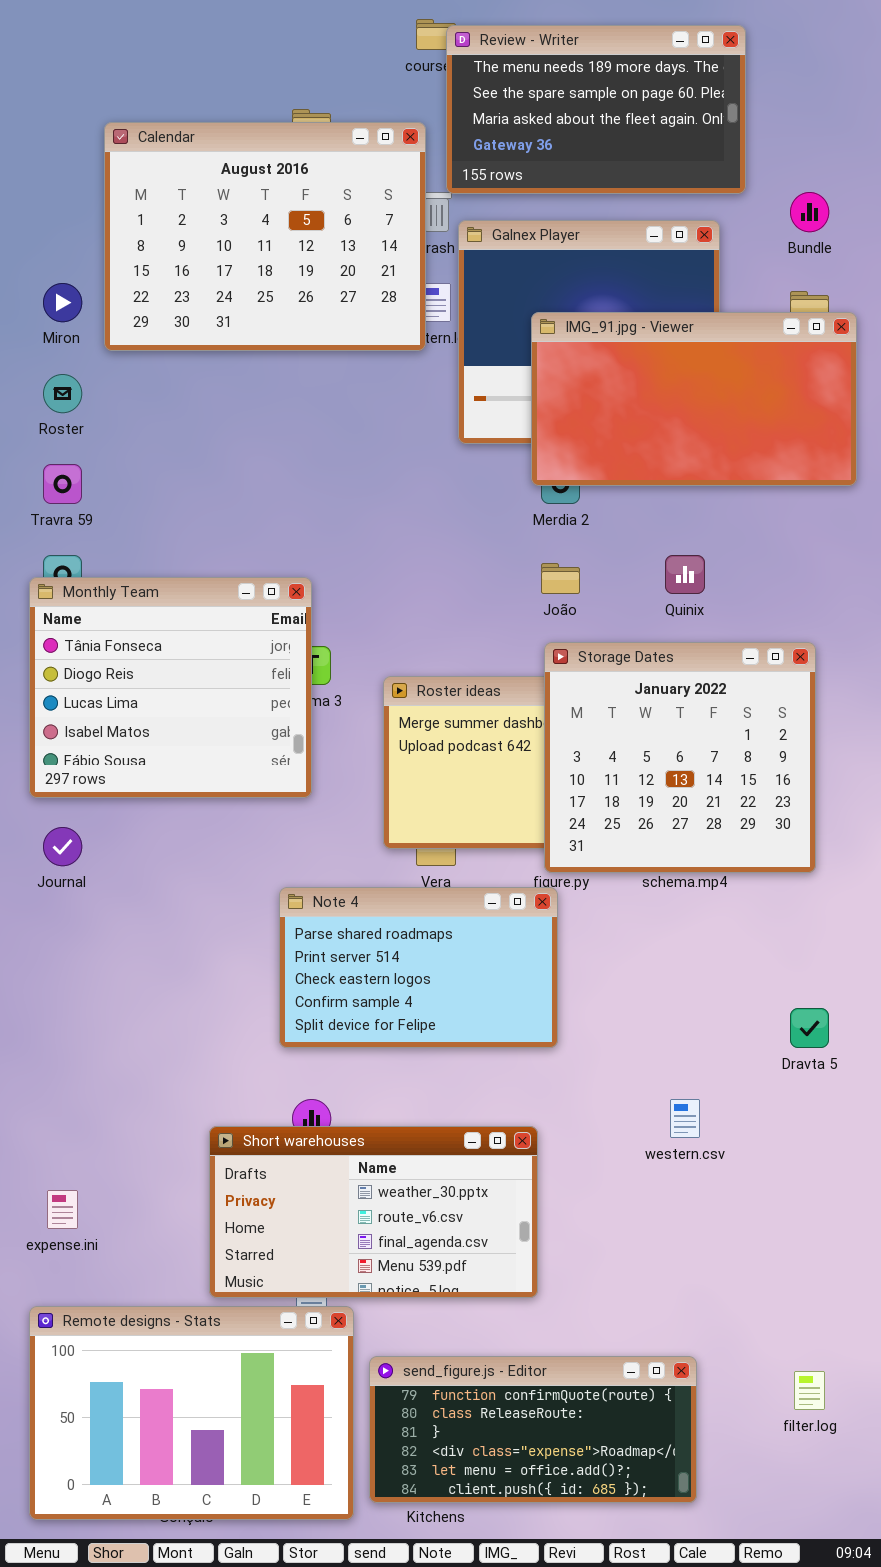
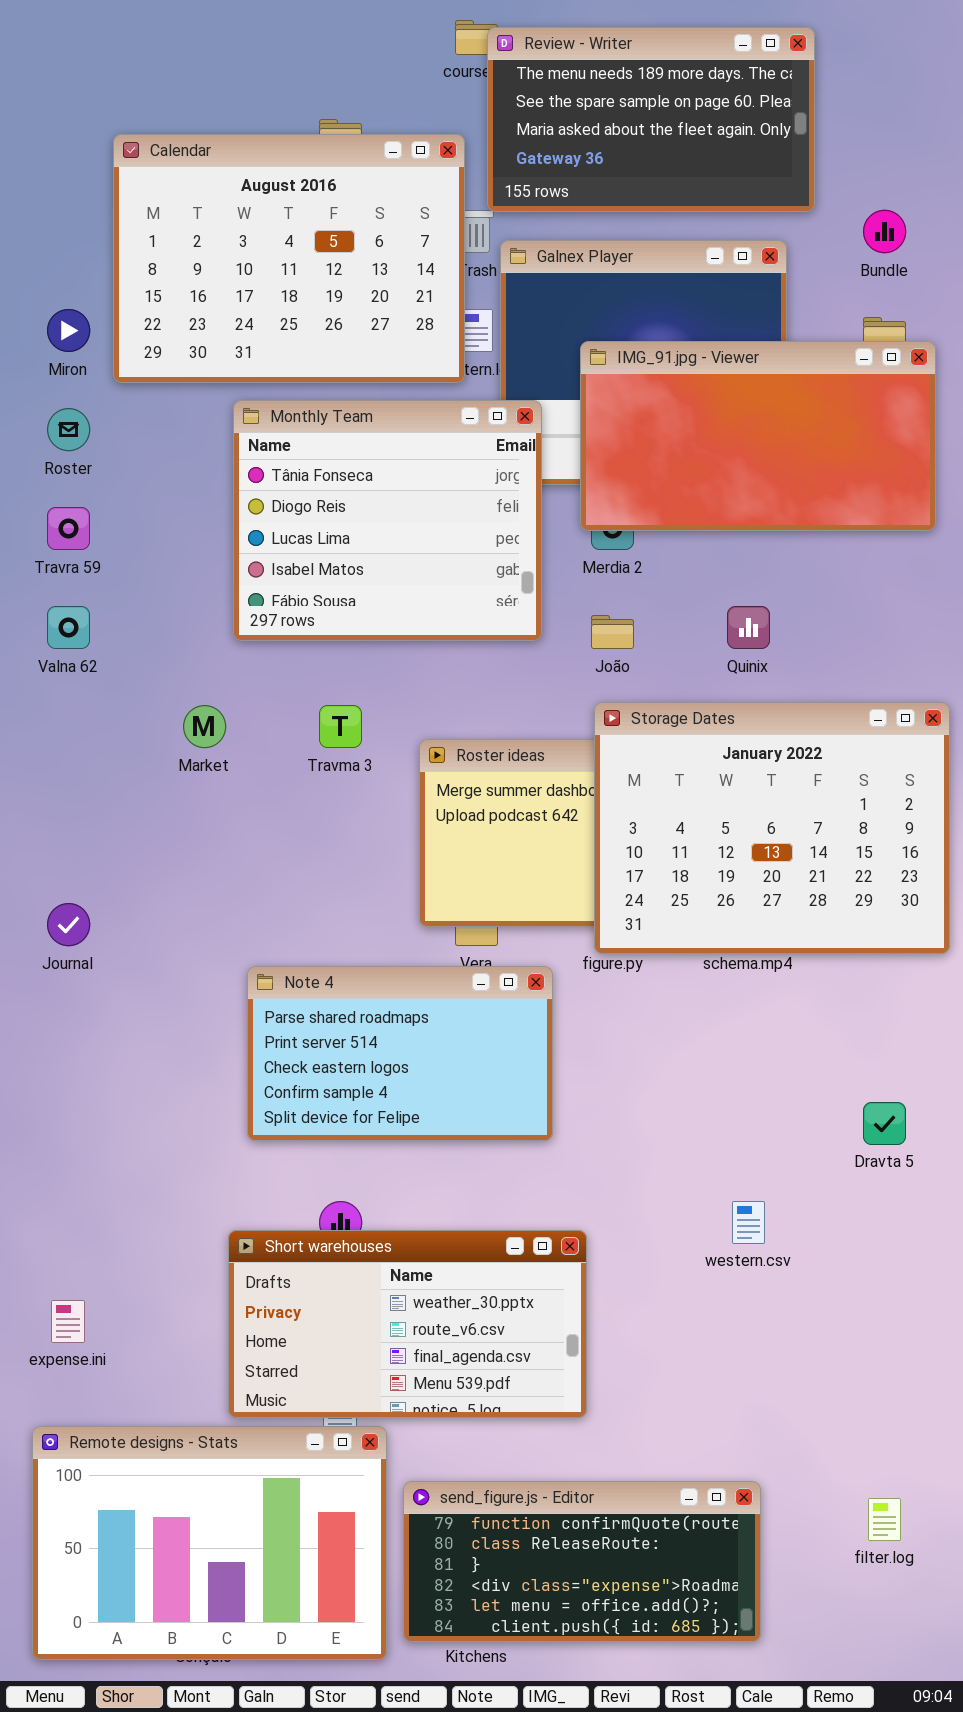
Monthly Team: [29,577,312,798] -> [233,400,542,641], moved
Storage Dates: [544,642,816,873] -> [594,702,950,954], resized
Note 4: [279,887,558,1048] -> [247,966,553,1141], moved

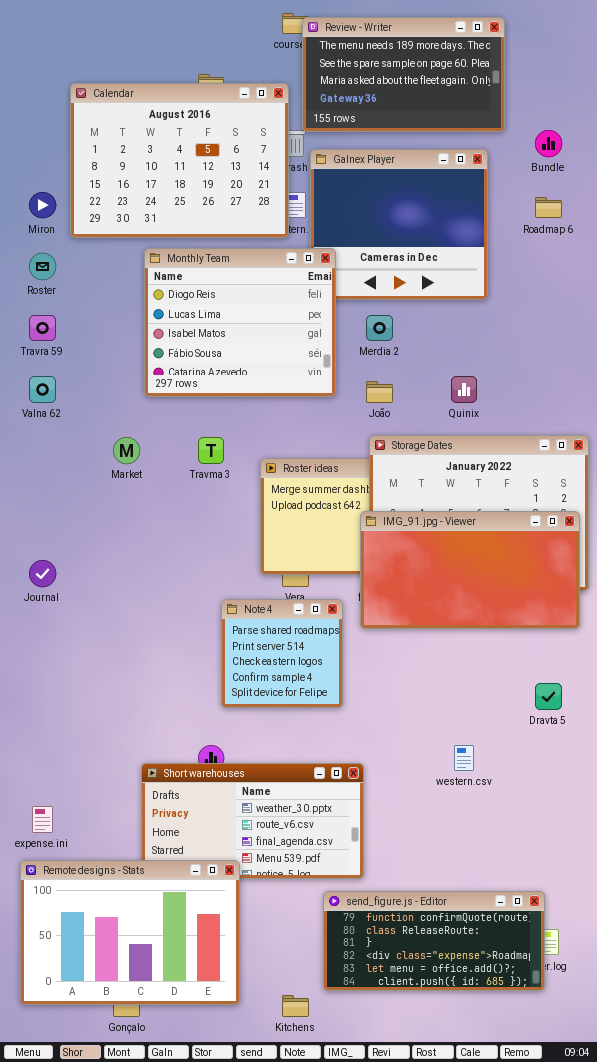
IMG_91.jpg - Viewer: [580,341,936,531] -> [360,511,580,629], moved
Monthly Team: [233,400,542,641] -> [144,248,336,397], scrolled down 1 row
Note 4: [247,966,553,1141] -> [221,599,343,708], resized
Remote designs - Stats: [32,1426,387,1660] -> [20,860,240,1005], moved
send_figure.js - Editor: [403,1481,761,1642] -> [323,891,545,991], moved

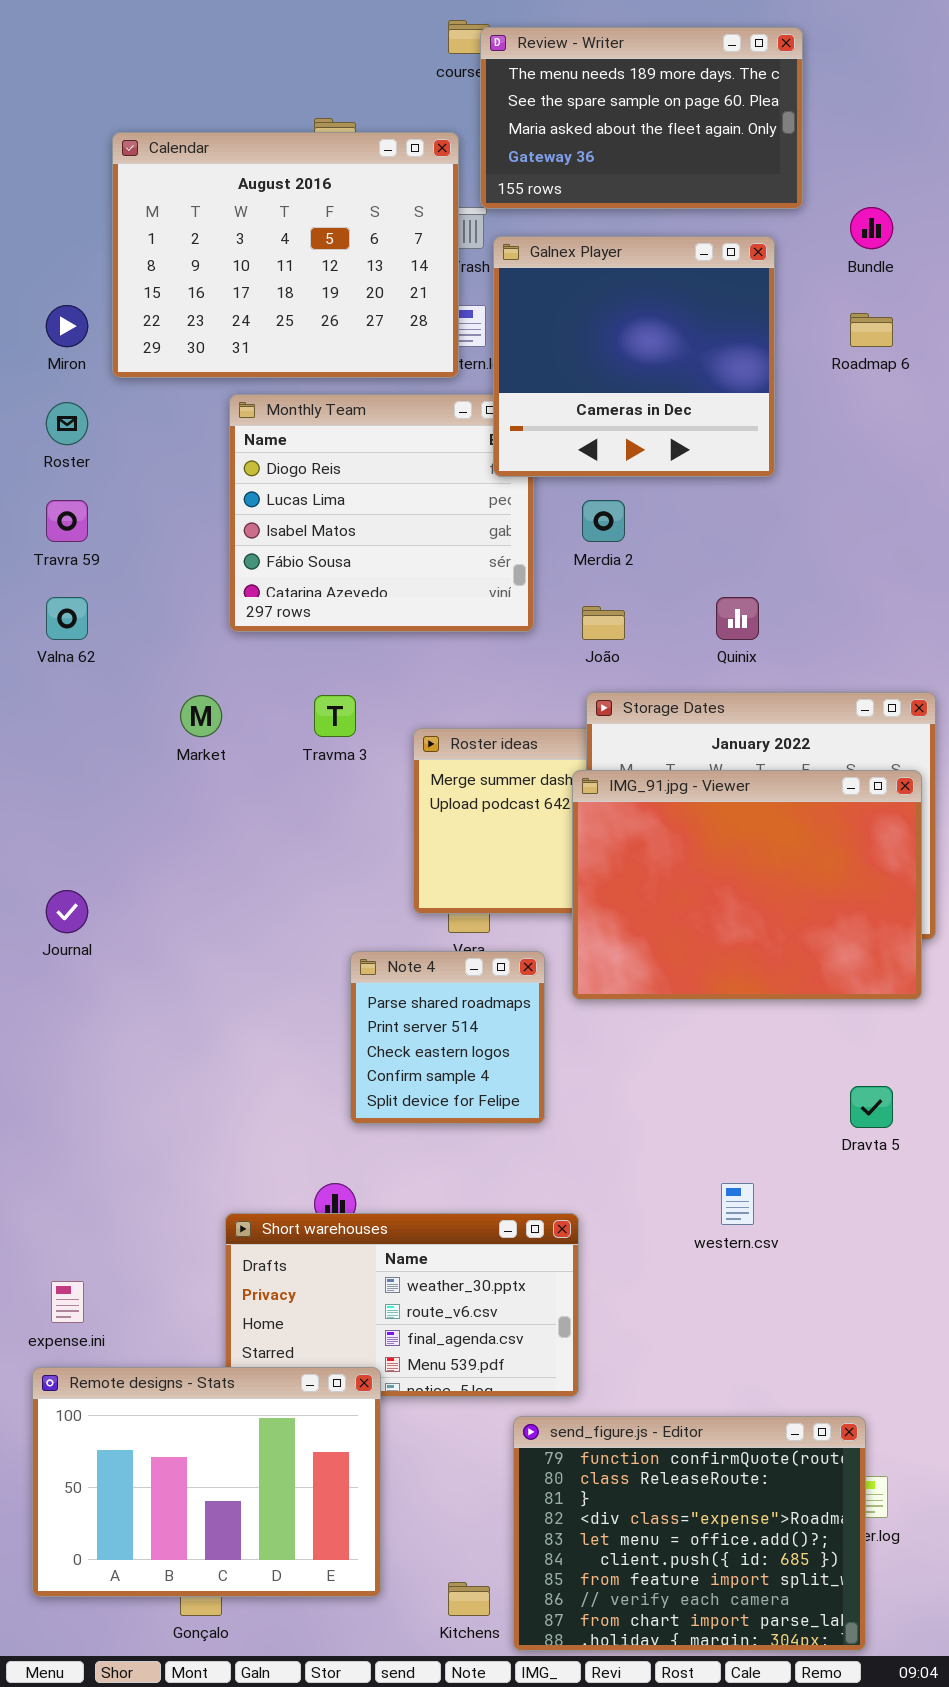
Galnex Player: [310,149,488,300] -> [493,236,775,477], raised
IMG_91.jpg - Viewer: [360,511,580,629] -> [572,770,922,1000], resized
send_figure.js - Editor: [323,891,545,991] -> [513,1416,866,1651], resized

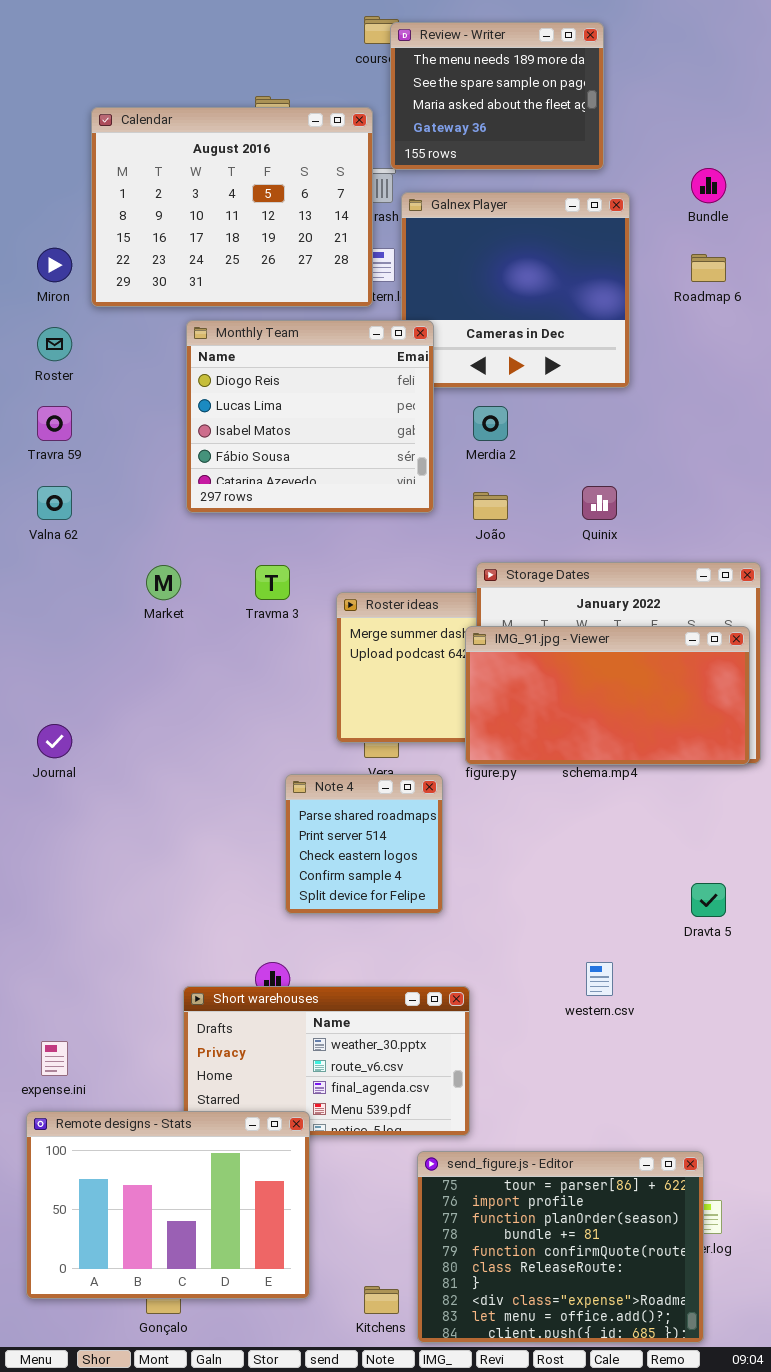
Review - Writer: [480,27,803,209] -> [390,22,604,170], resized
Monthly Team: [229,394,534,632] -> [186,320,434,513], raised
IMG_91.jpg - Viewer: [572,770,922,1000] -> [465,626,750,765], resized
send_figure.js - Editor: [513,1416,866,1651] -> [417,1151,704,1343], scrolled up 4 rows

